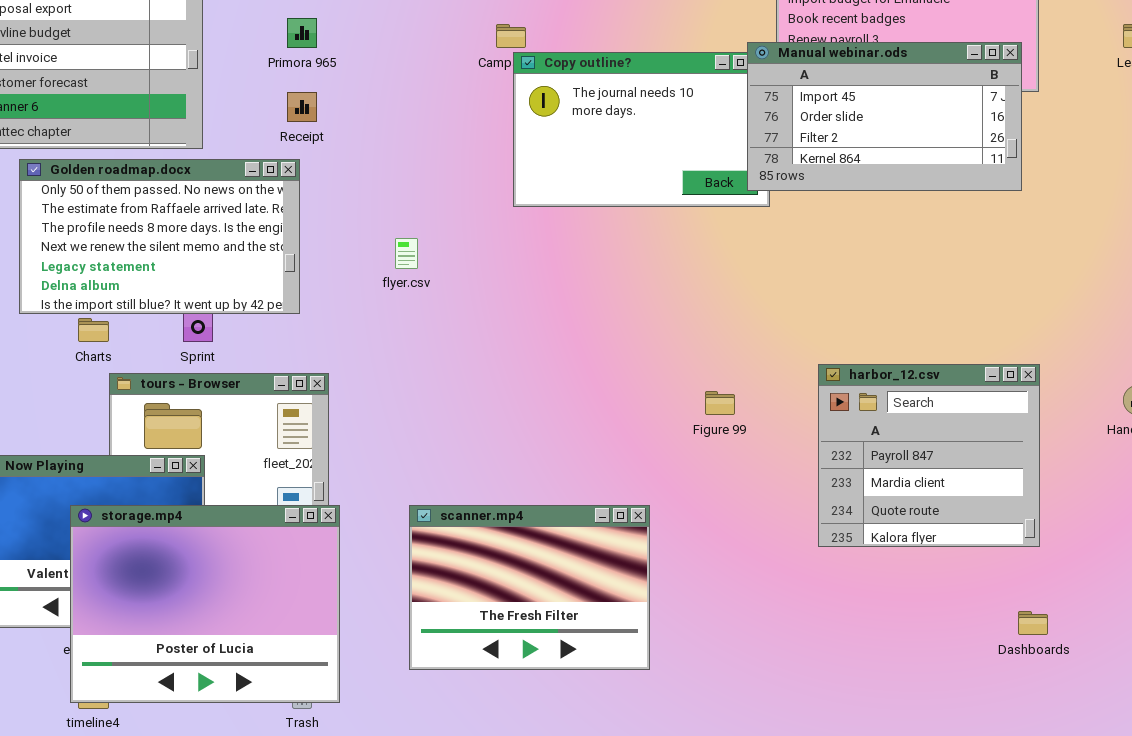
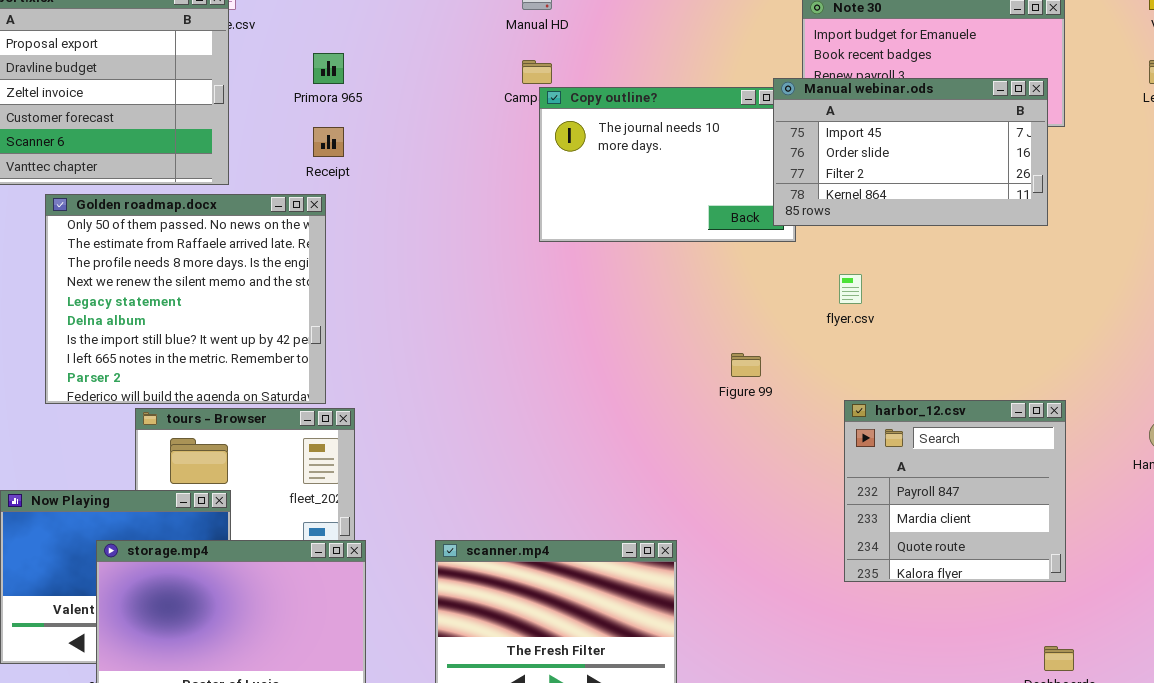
Golden roadmap.docx: [19,159,300,314] -> [45,194,326,404], resized
flyer.csv: [395,238,418,269] -> [839,274,862,304], moved
Figure 99: [705,391,735,415] -> [731,353,761,377], moved

